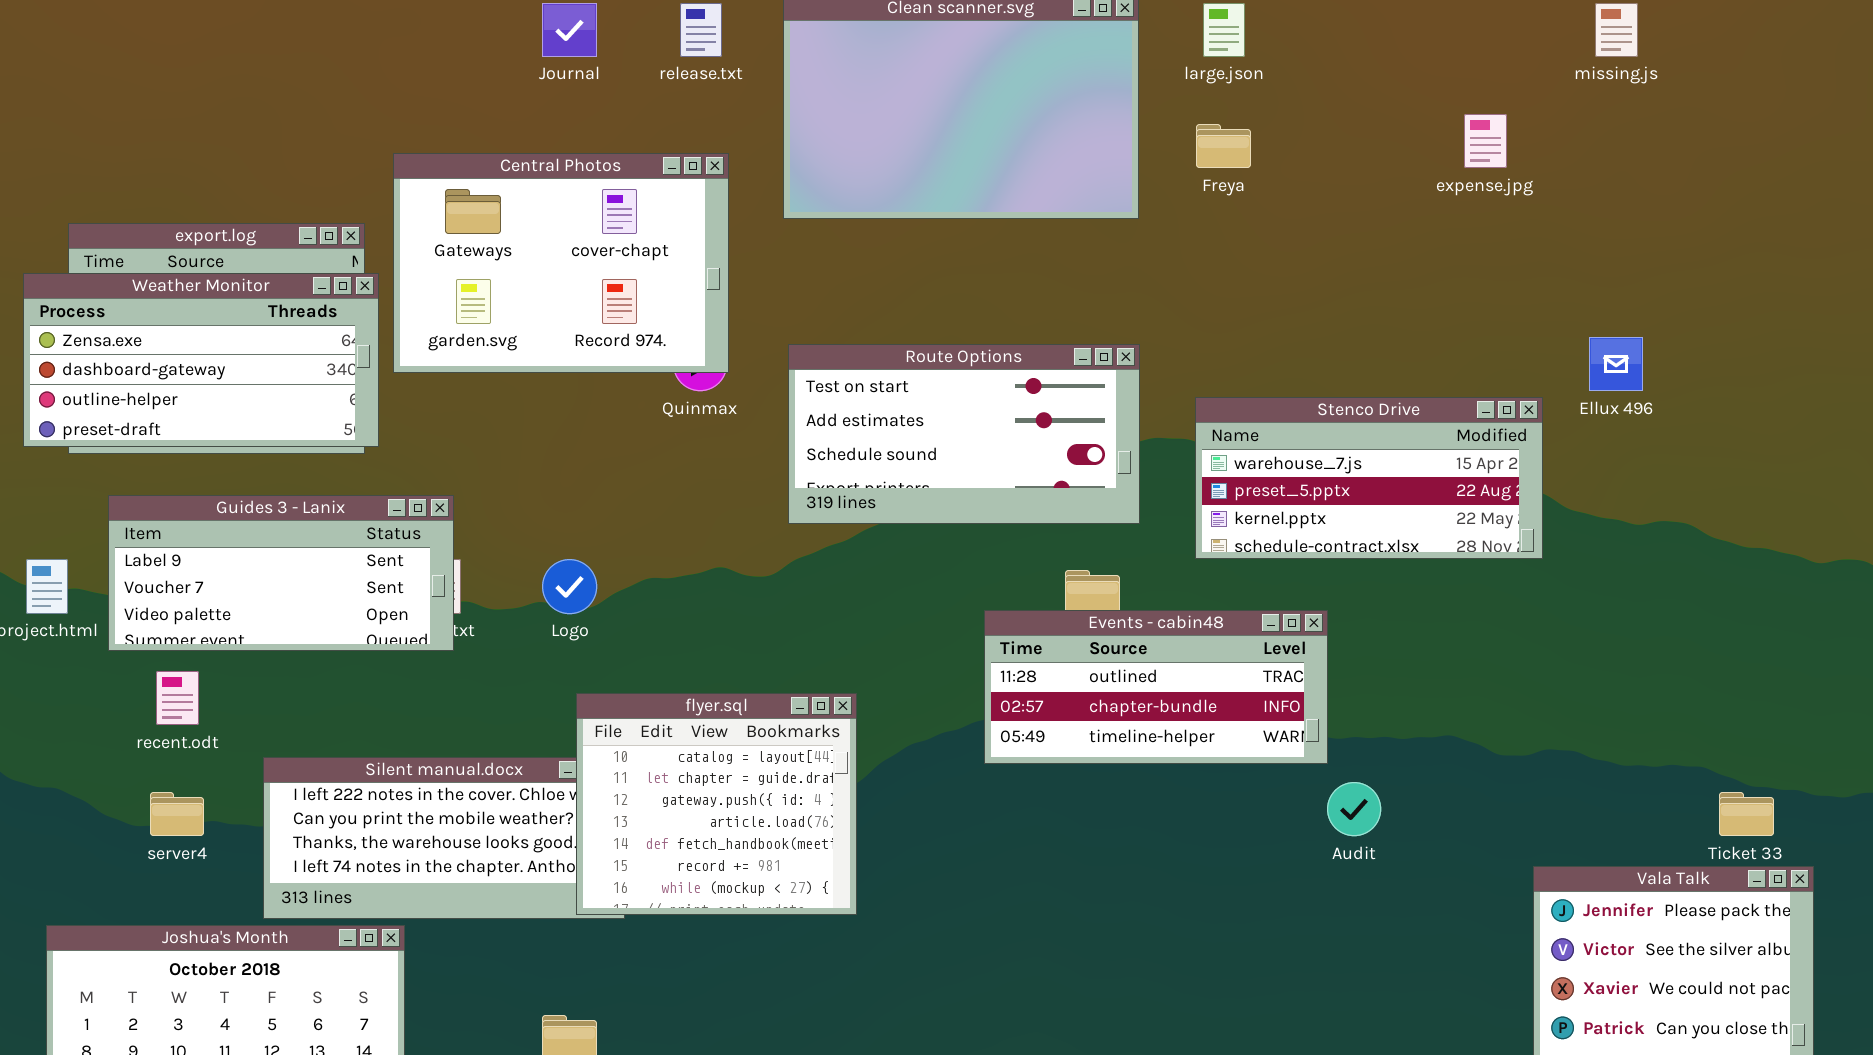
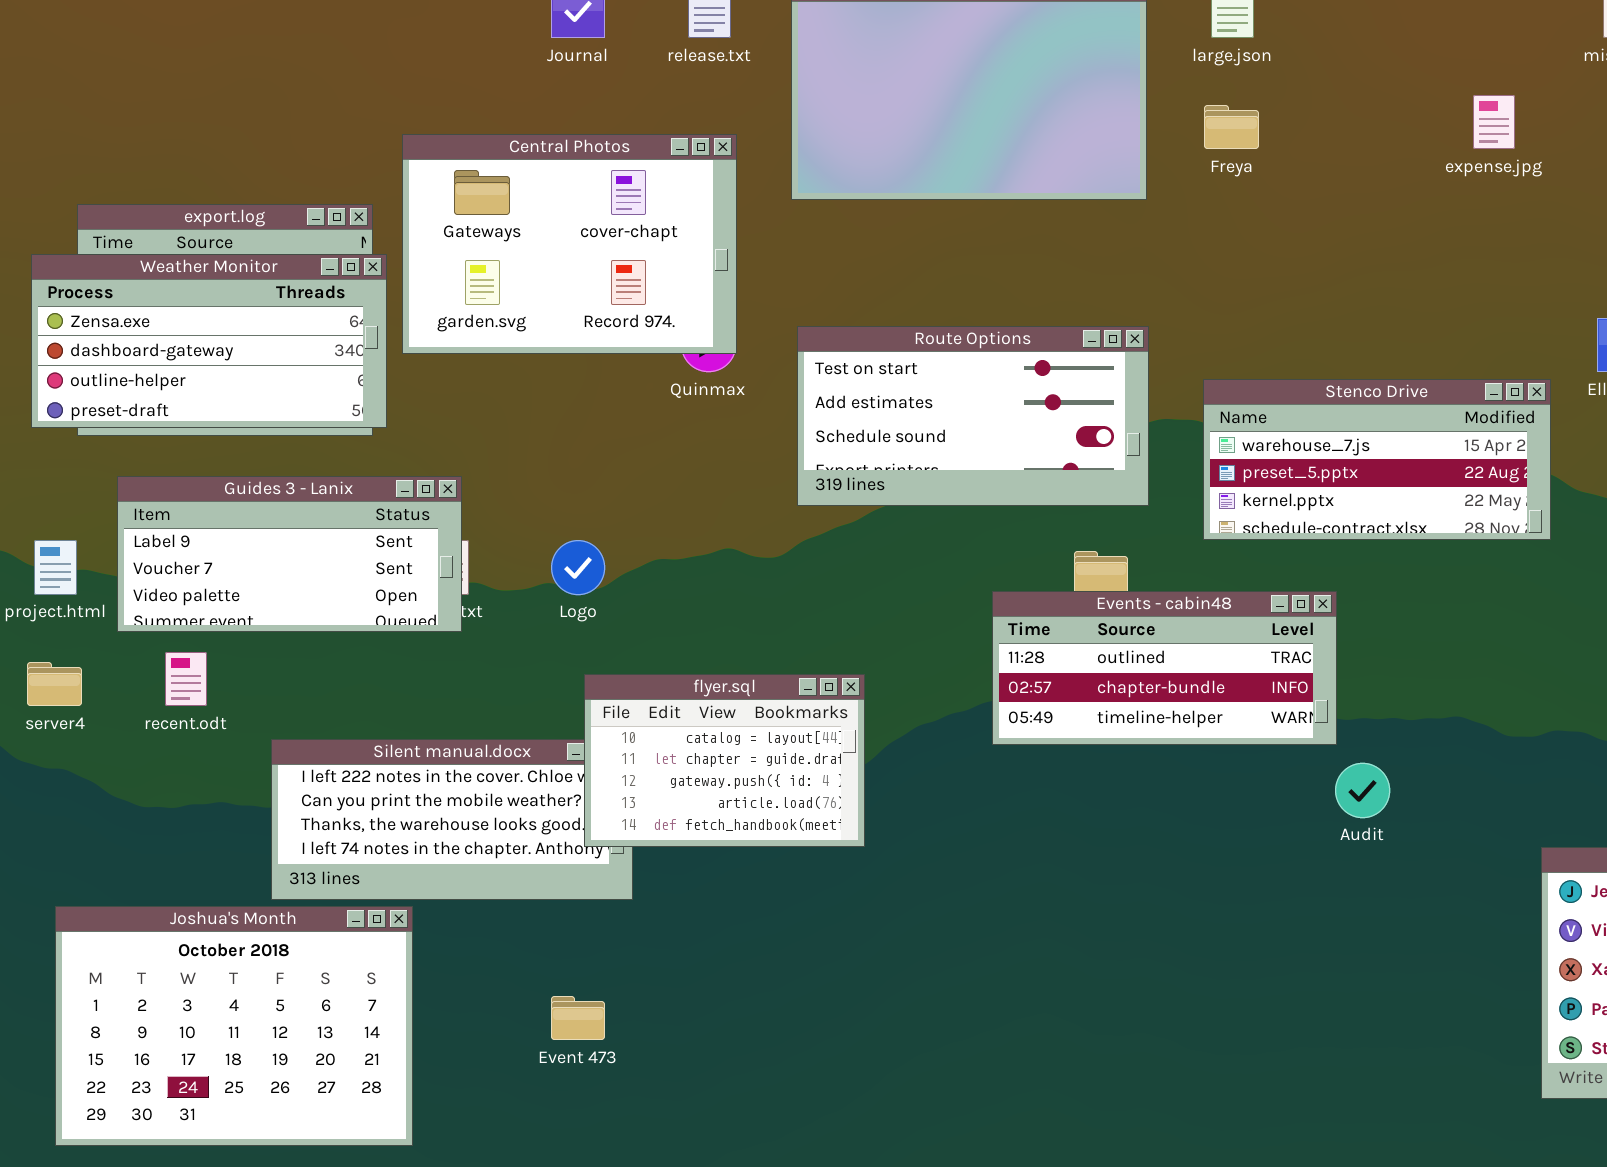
flyer.sql: [576,693,857,915] -> [584,674,865,847], resized
server4: [150,792,204,836] -> [27,662,82,706], moved

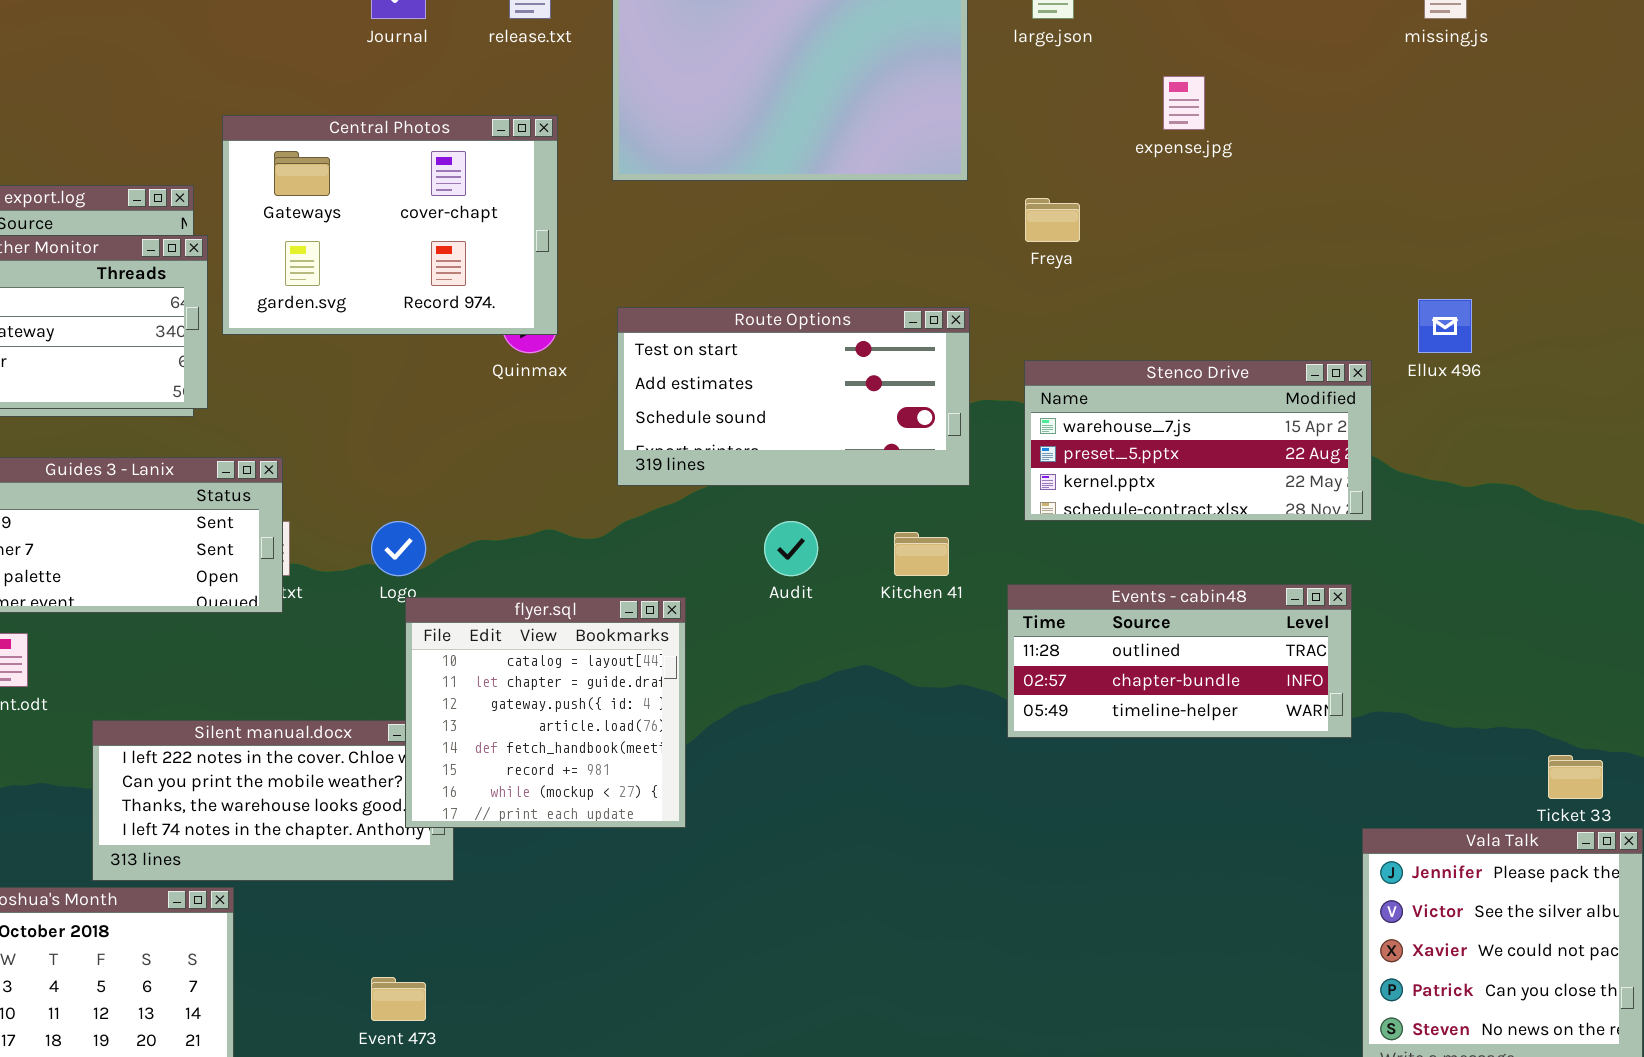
expense.jpg: [1473,95,1515,149] -> [1163,76,1205,130], moved
Freya: [1204,105,1259,149] -> [1025,198,1080,242], moved
Events - cabin48: [992,591,1337,745] -> [1007,584,1352,738], moved
flyer.sql: [584,674,865,847] -> [405,597,686,828], resized
Audit: [1335,763,1390,818] -> [764,521,818,576], moved

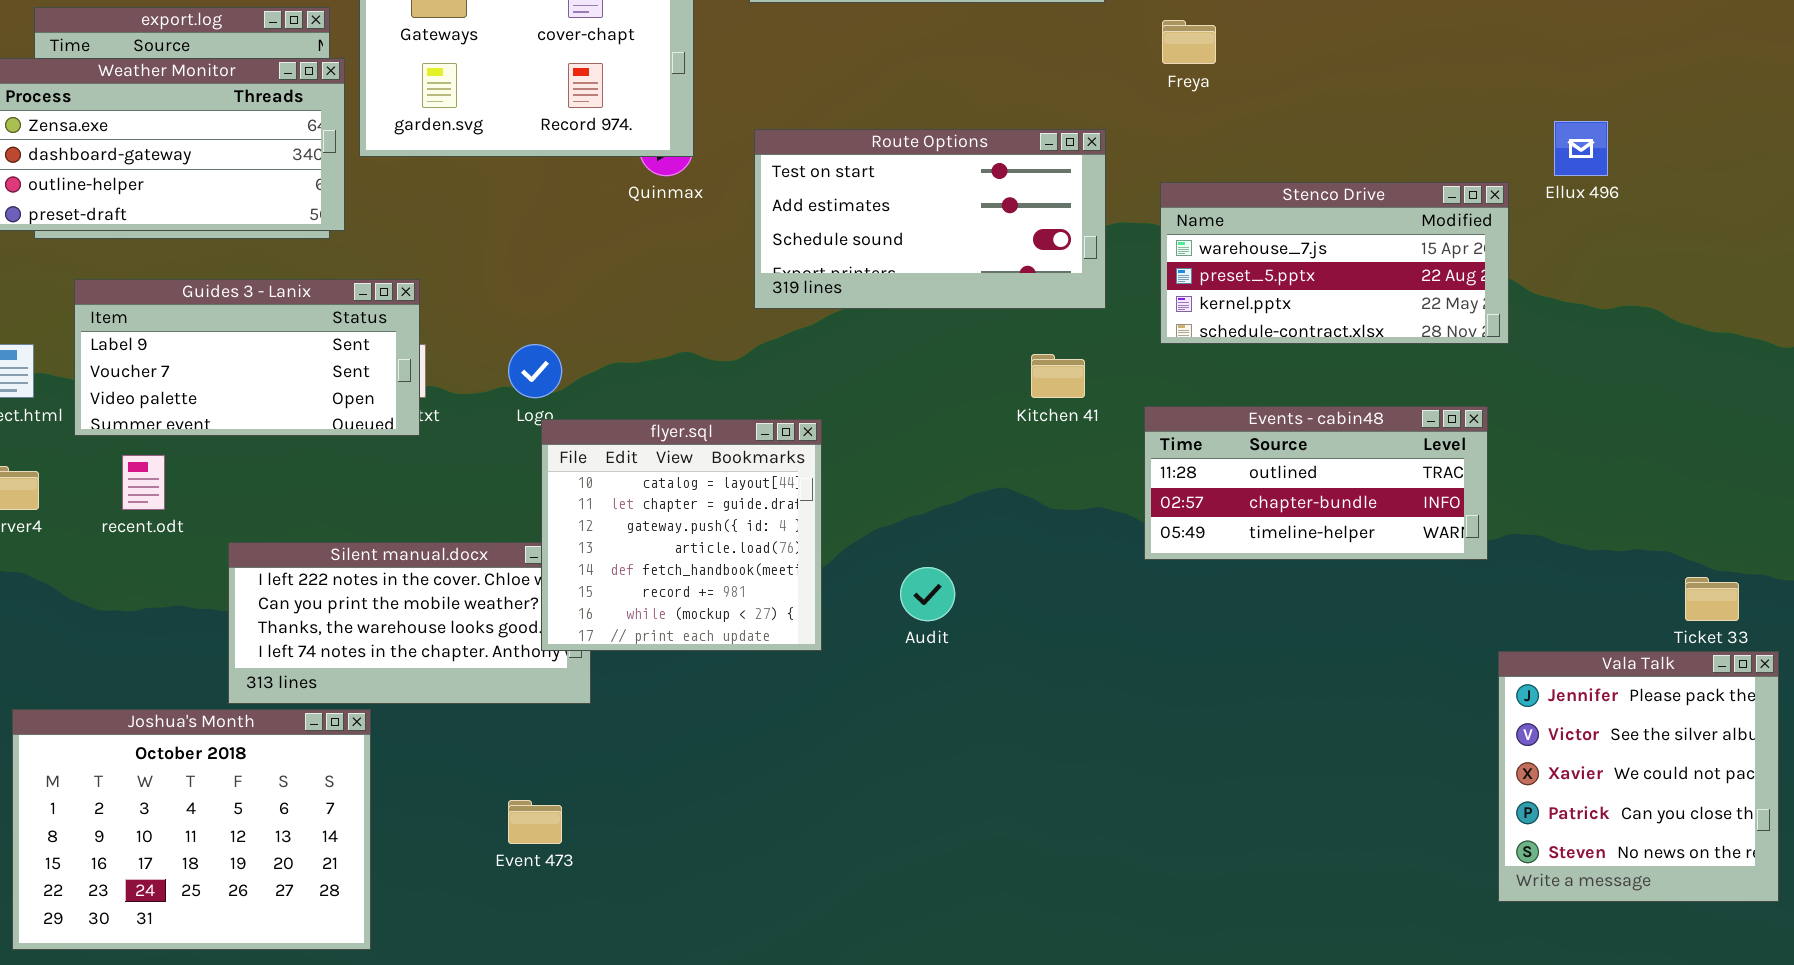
Audit: [764,521,818,576] -> [900,567,955,621], moved

